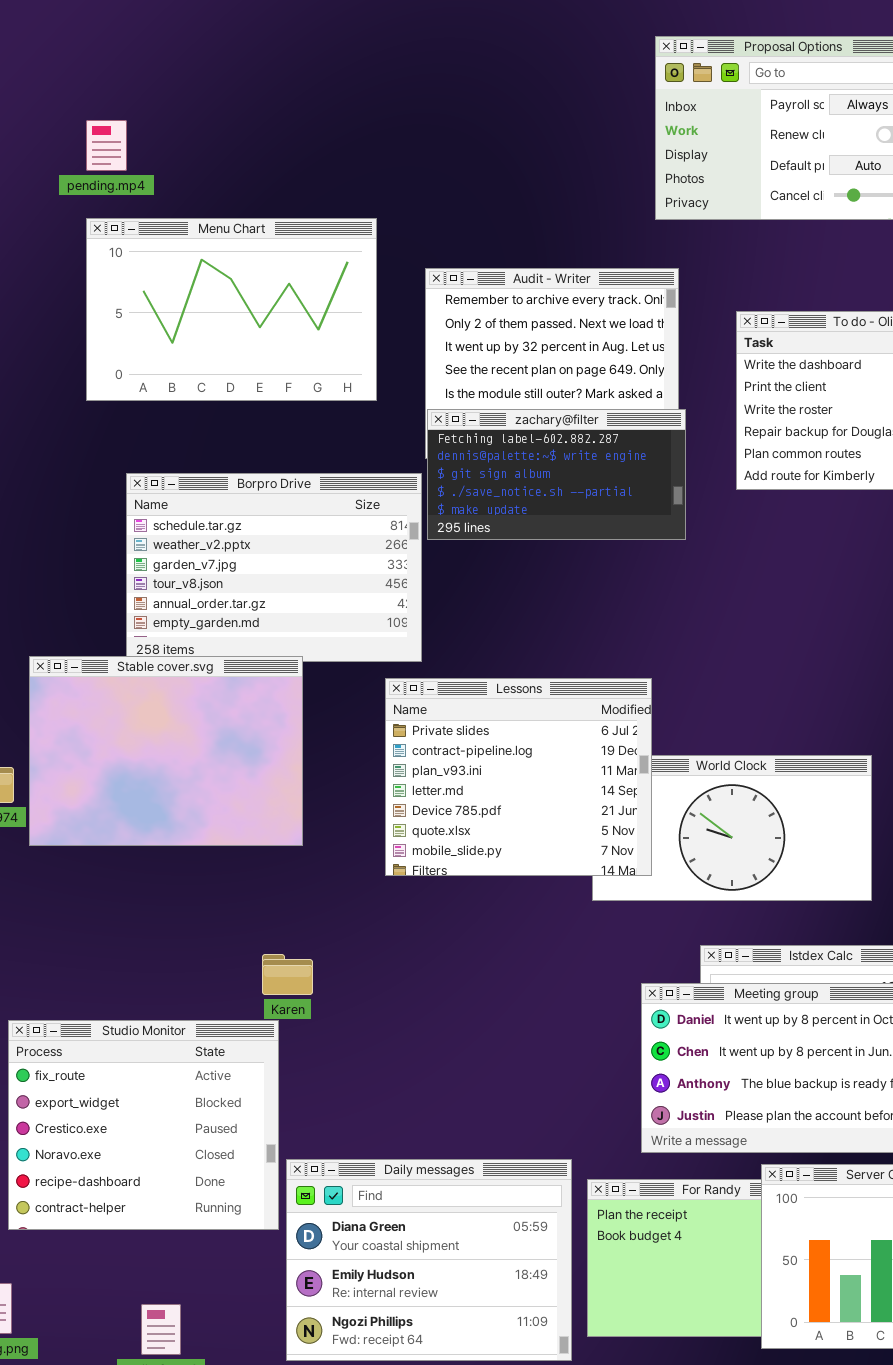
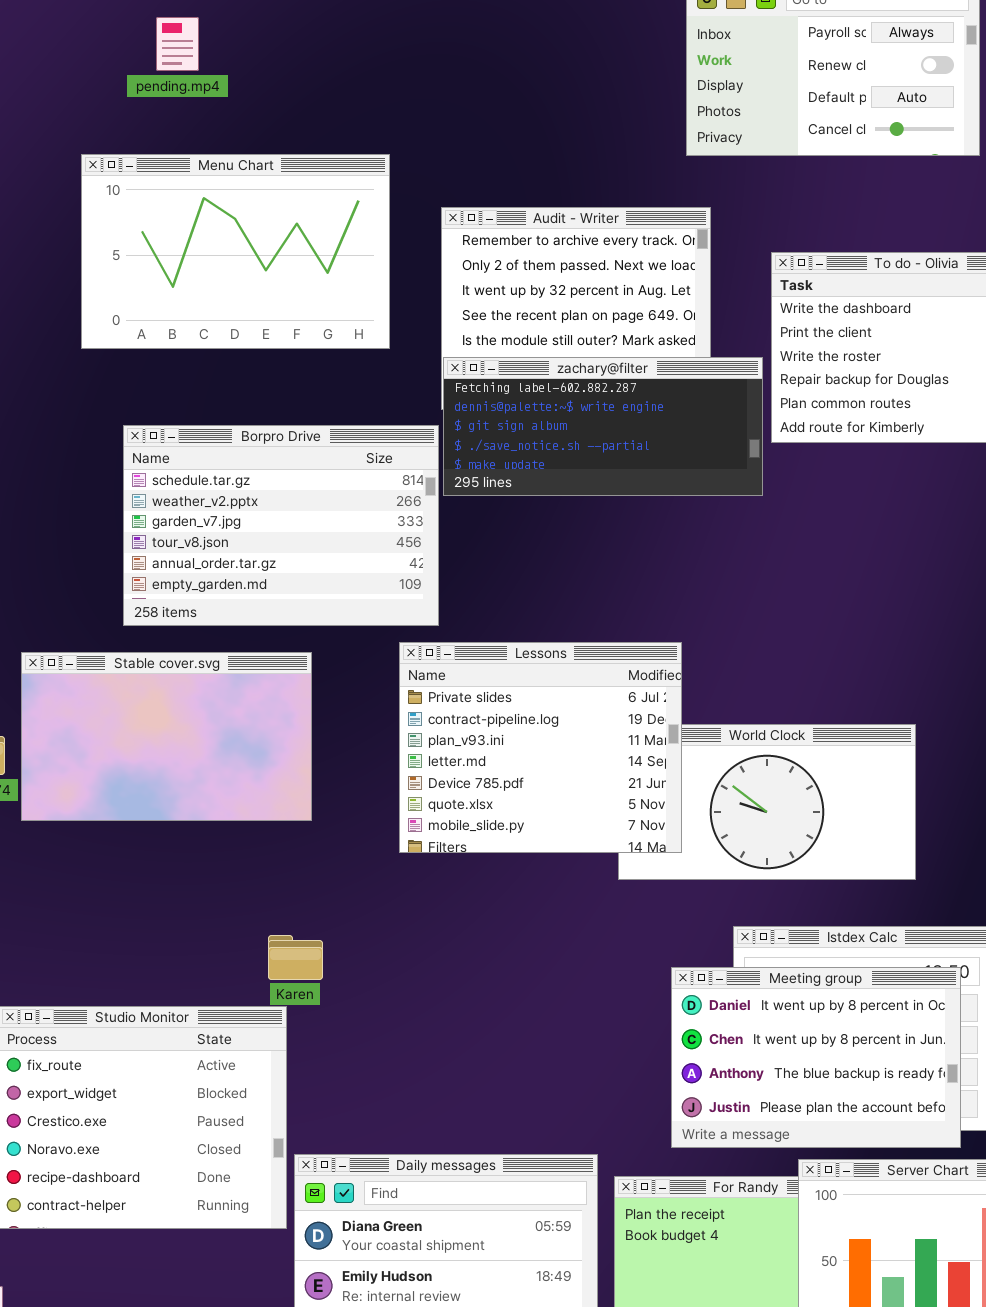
pending.mp4: [86,120,127,171] -> [156,17,199,71], moved
zachary@filter: [427,409,686,540] -> [443,357,763,496], resized
Stable cover.svg: [29,656,303,846] -> [21,652,312,821], resized

